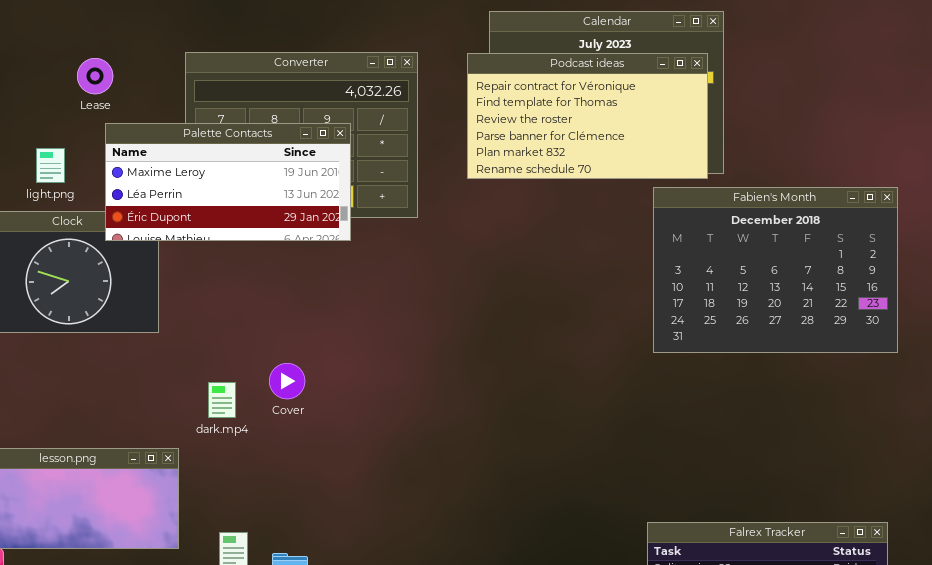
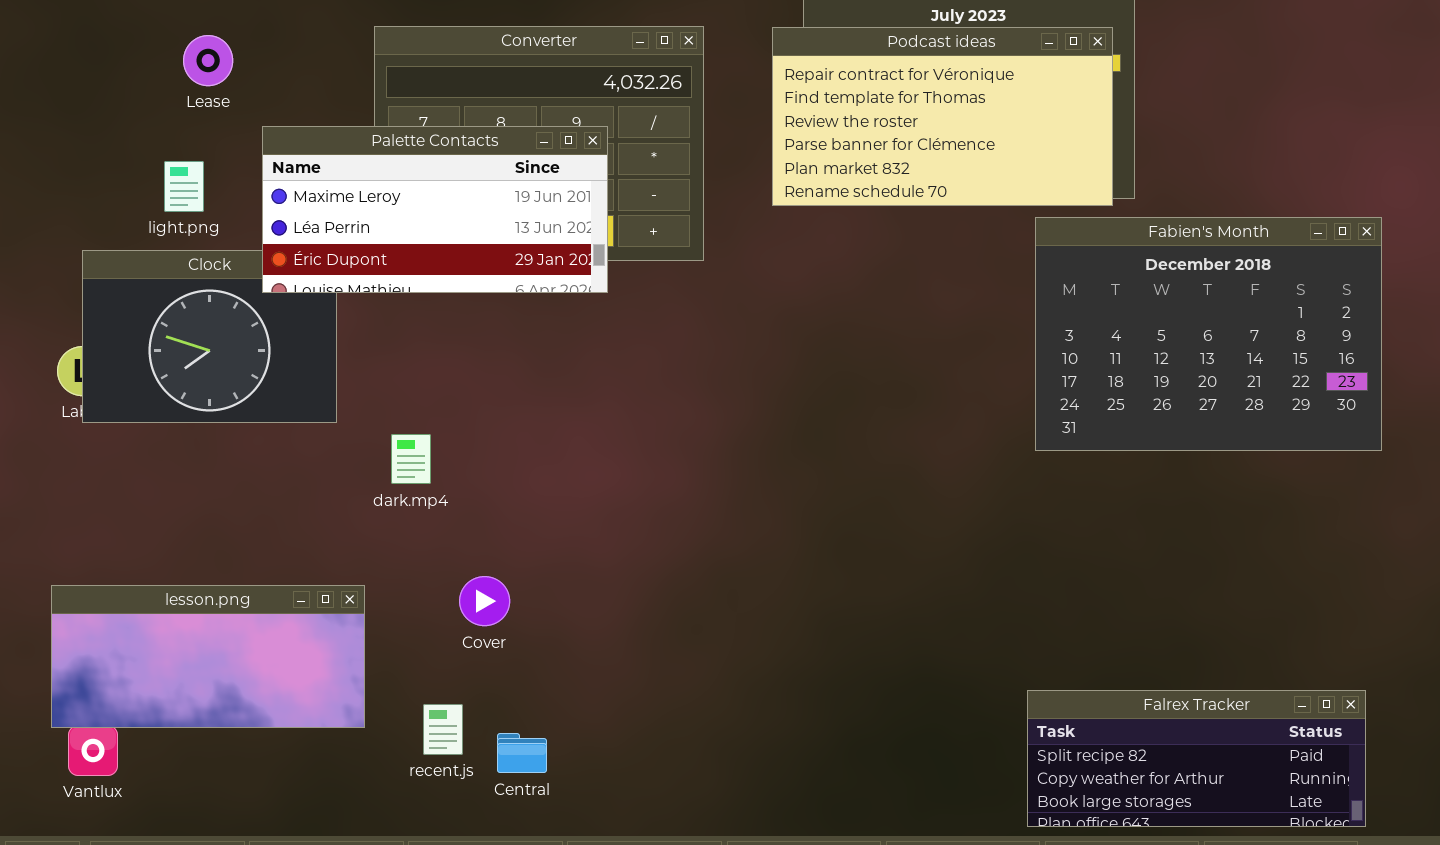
Lease: [77,58,113,94] -> [183,35,233,86], moved
Cover: [269,363,305,399] -> [459,576,510,626], moved
dark.mp4: [208,382,236,418] -> [391,434,431,484], moved

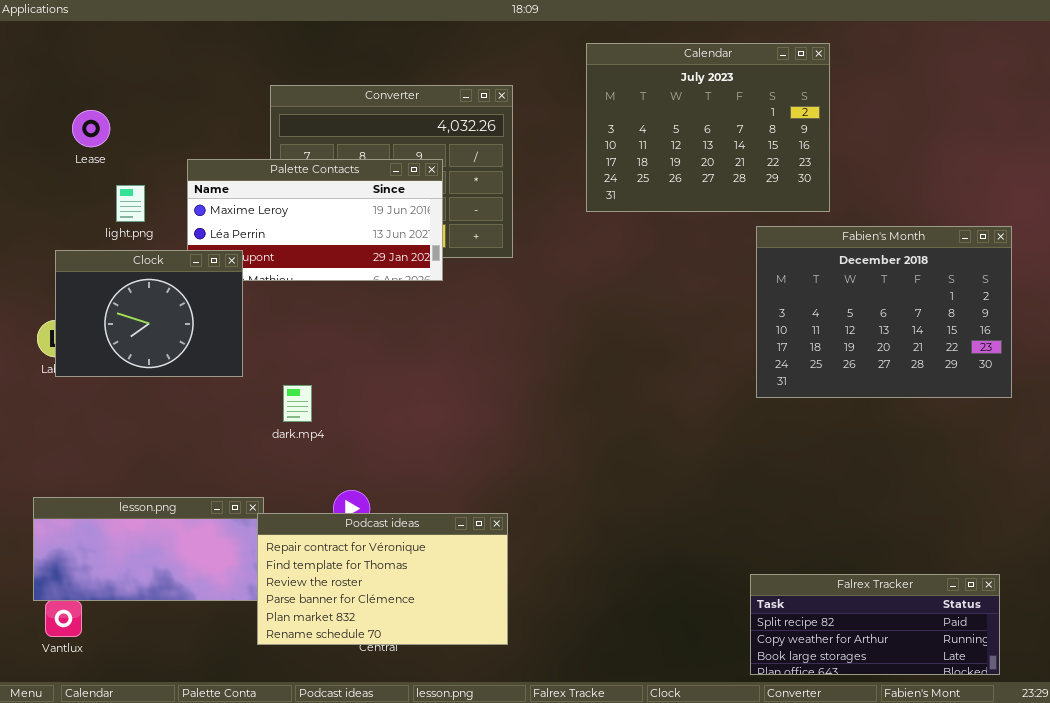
Podcast ideas: [772,27,1113,206] -> [257,513,508,645], moved
Lease: [183,35,233,86] -> [72,110,110,147], moved
Clock: [82,250,337,423] -> [55,250,243,377], raised

